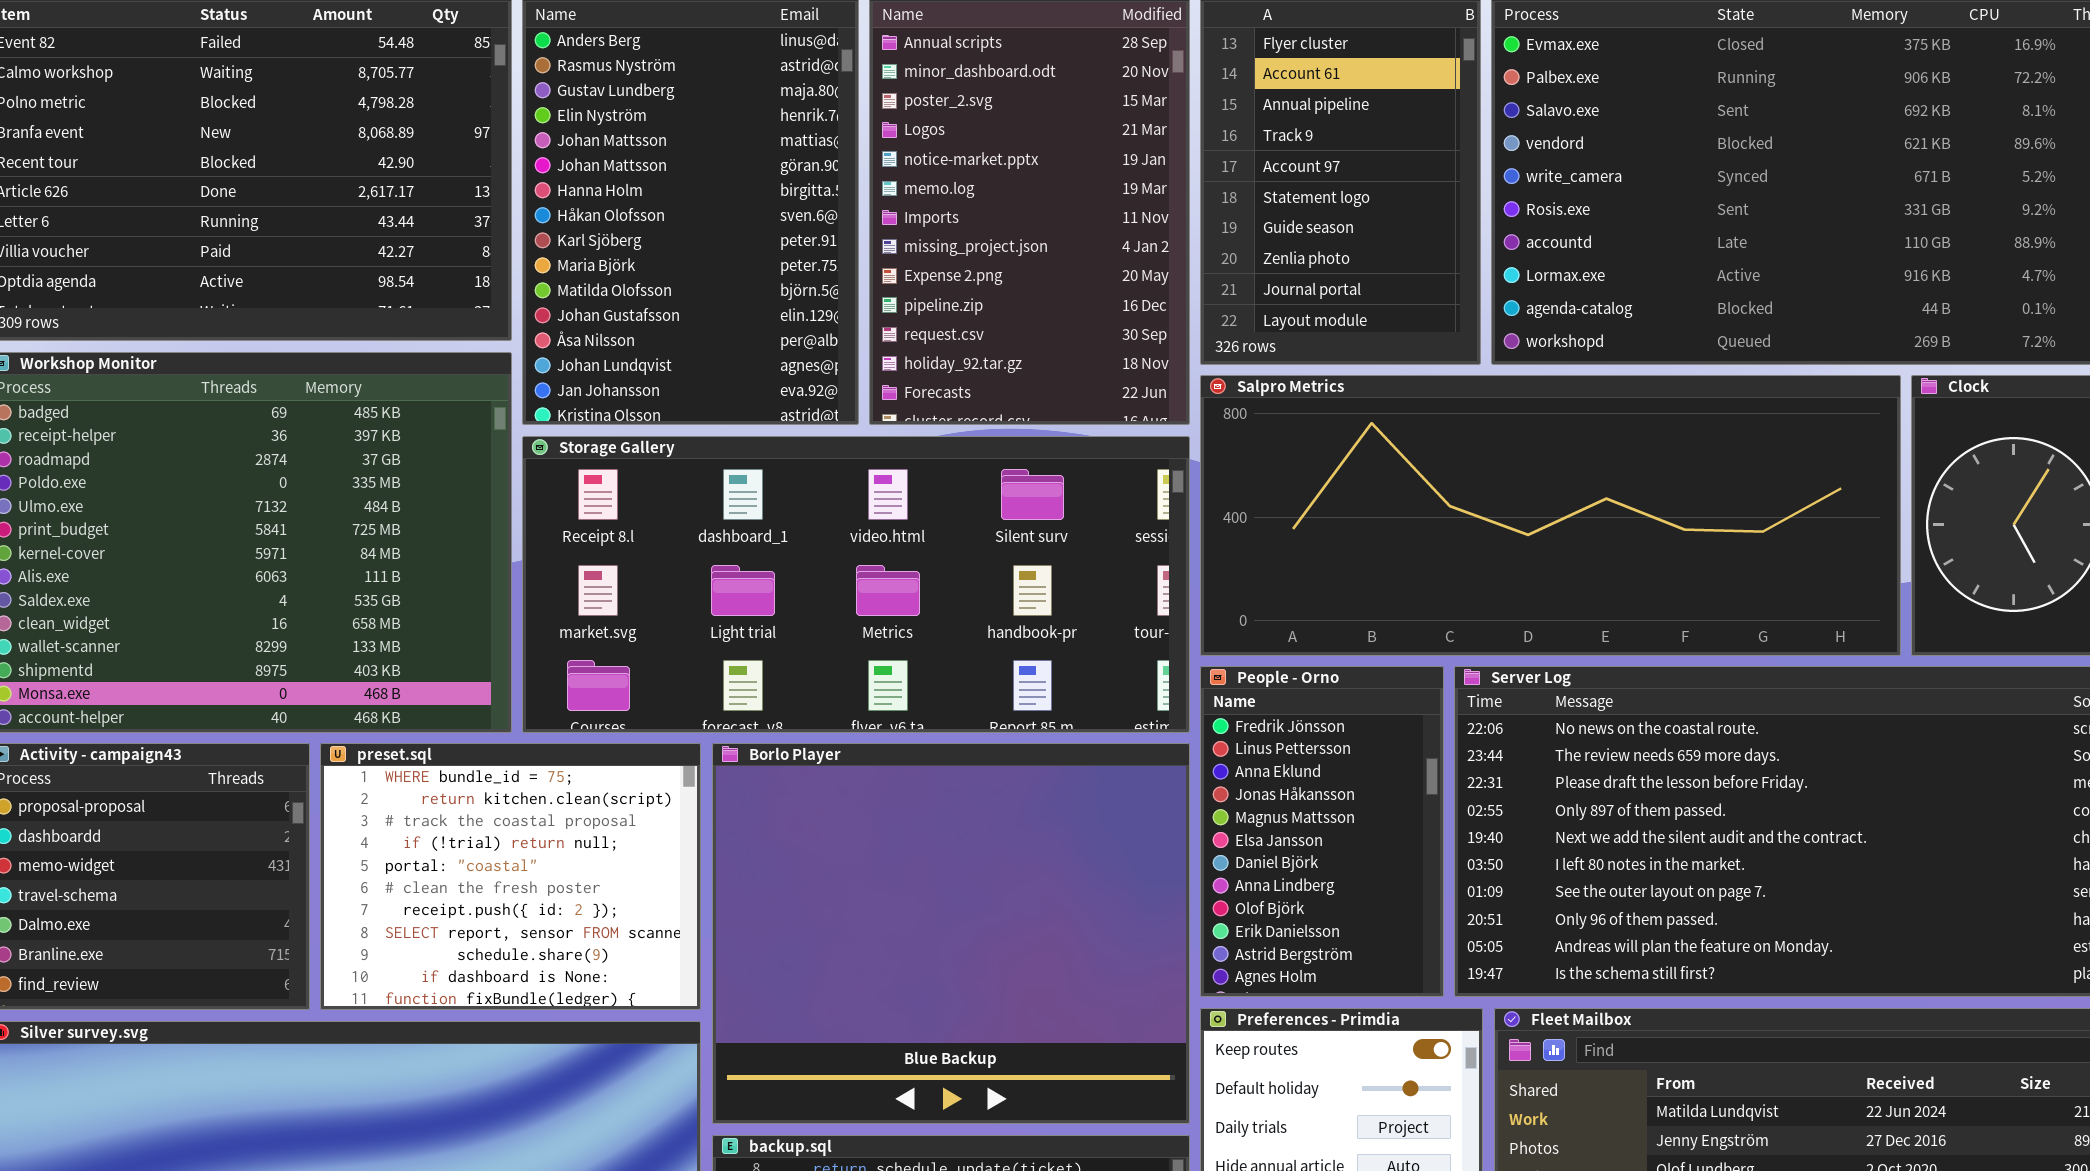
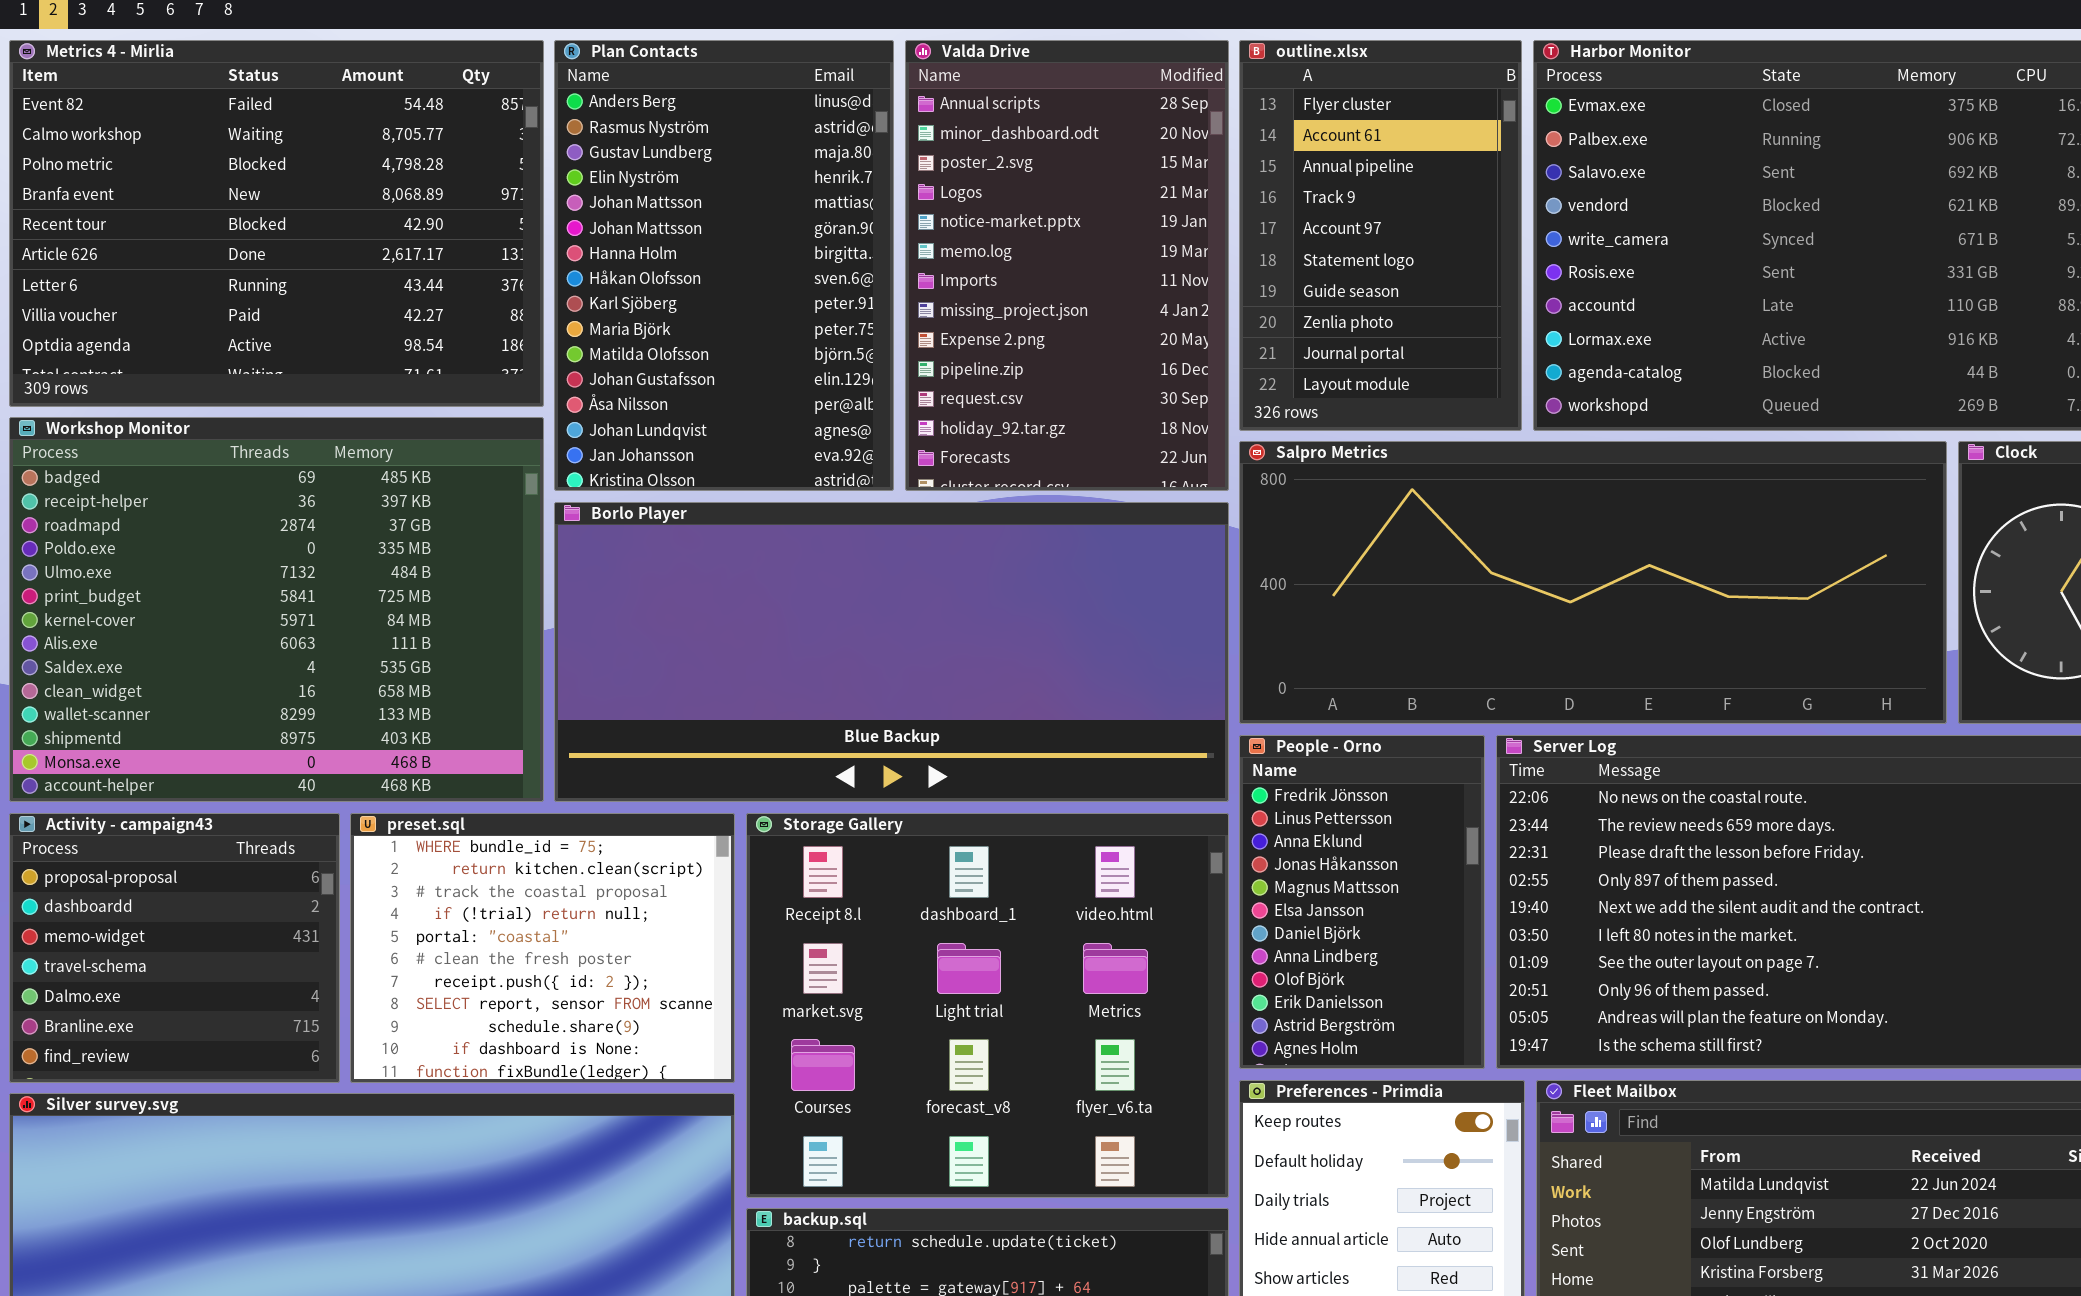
Storage Gallery: [522,436,1190,733] -> [746,813,1229,1198], moved, resized
Borlo Player: [712,743,1190,1124] -> [554,502,1229,802], moved, resized

